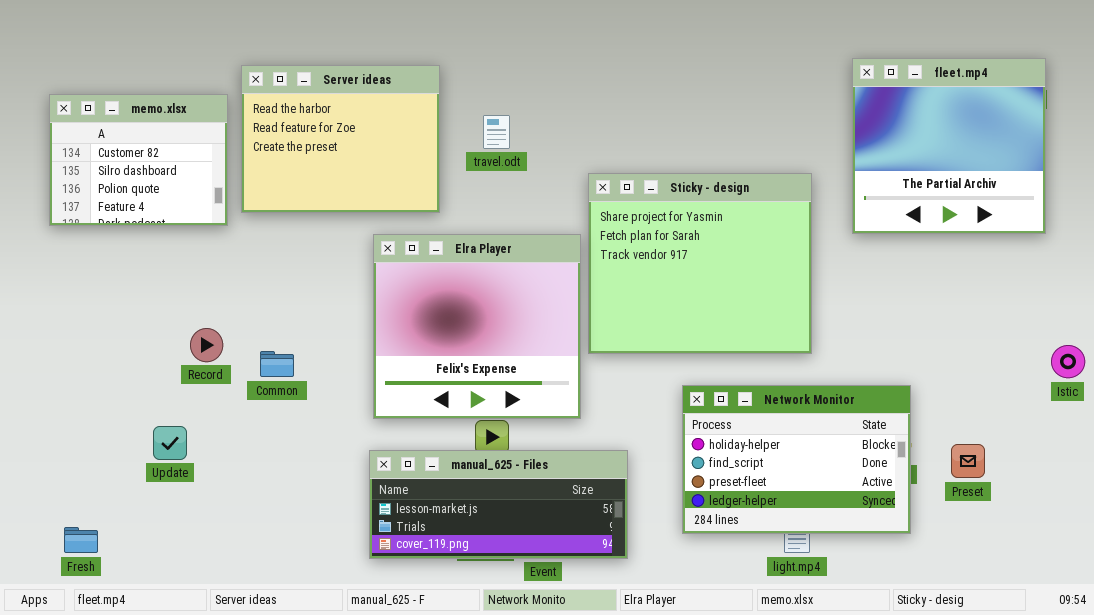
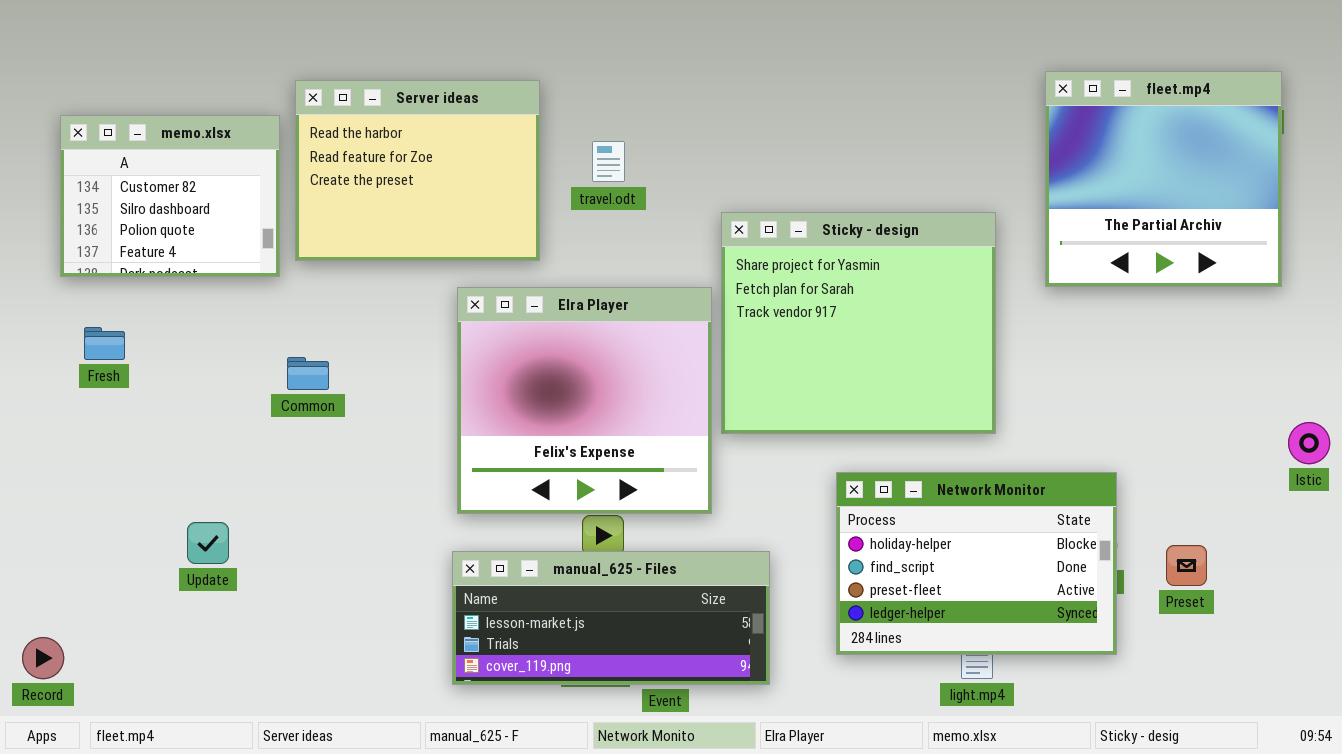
Record: [190,328,223,362] -> [22,637,64,679], moved
Common: [260,351,294,377] -> [287,357,329,390], moved
Fresh: [64,527,98,553] -> [84,327,125,360], moved

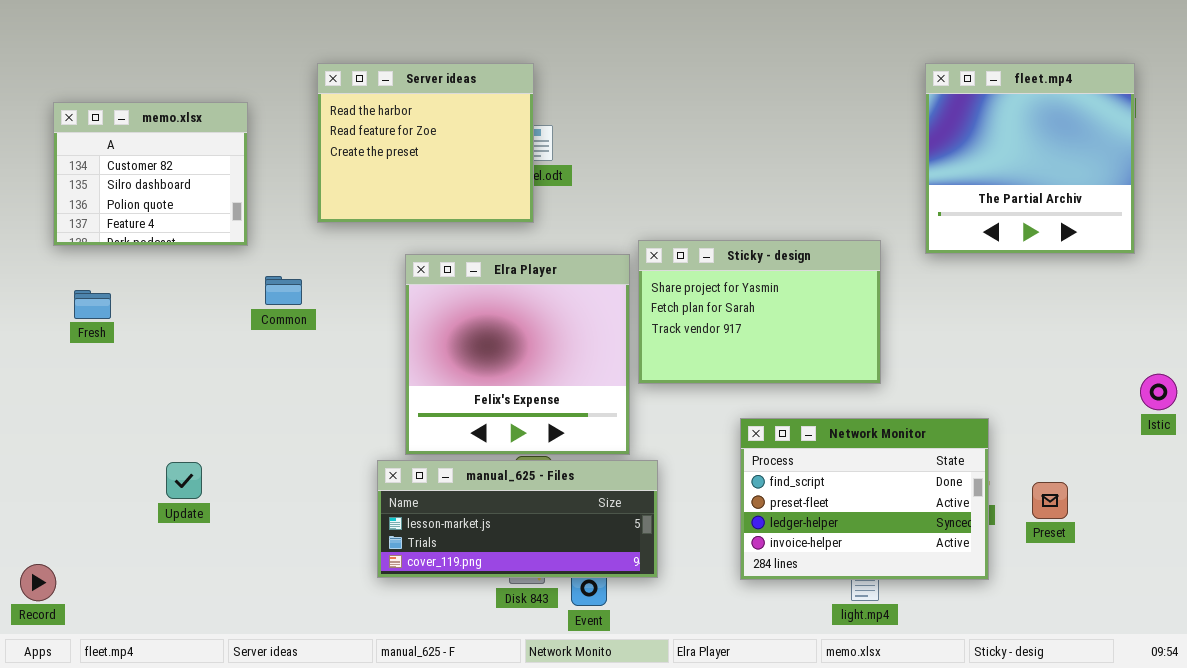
Server ideas: [295,80,540,261] -> [317,63,534,223], moved
Sticky - design: [721,212,996,434] -> [638,240,881,384], resized
Common: [287,357,329,390] -> [265,276,302,305], moved
Network Monitor: [836,472,1117,655] -> [740,418,989,580], scrolled down 1 row
manual_625 - Files: [452,551,770,685] -> [377,460,658,578], moved

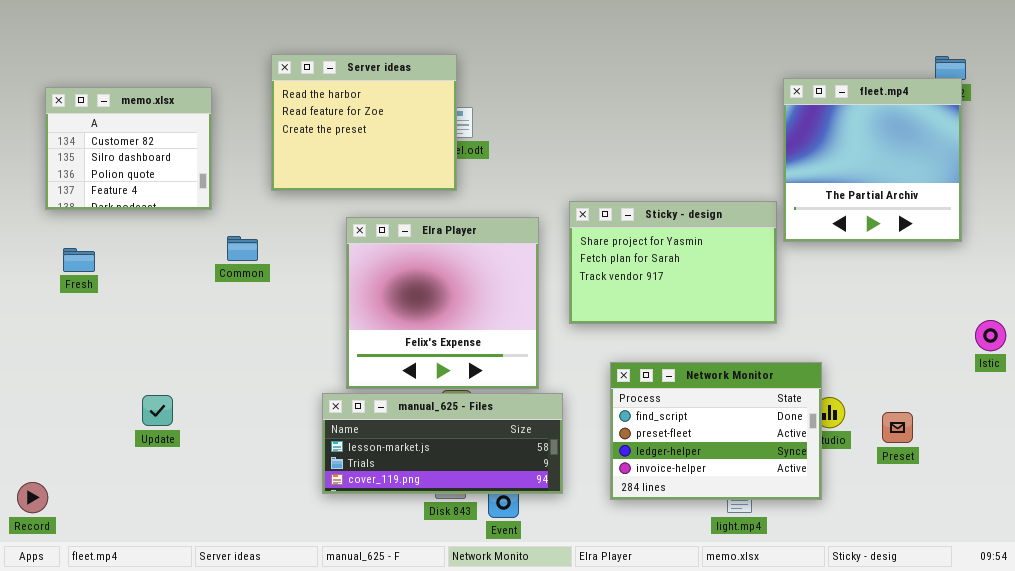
fleet.mp4: [925,63,1135,254] -> [783,78,962,242], moved
Sticky - design: [638,240,881,384] -> [569,201,777,324], moved
Network Monitor: [740,418,989,580] -> [610,362,822,500], moved

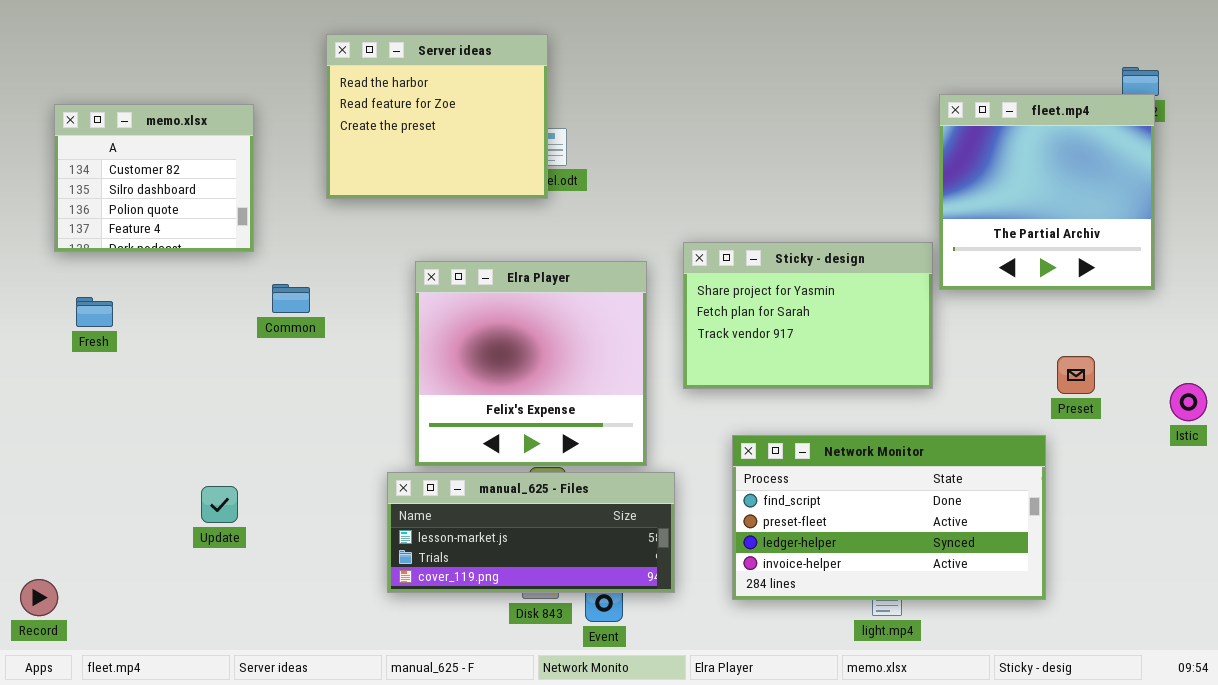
Server ideas: [271,54,457,191] -> [326,34,548,199], moved
Network Monitor: [610,362,822,500] -> [732,435,1046,600], resized
Update: [142,395,173,426] -> [201,486,238,523], moved
Preset: [882,412,913,443] -> [1057,356,1095,394], moved

